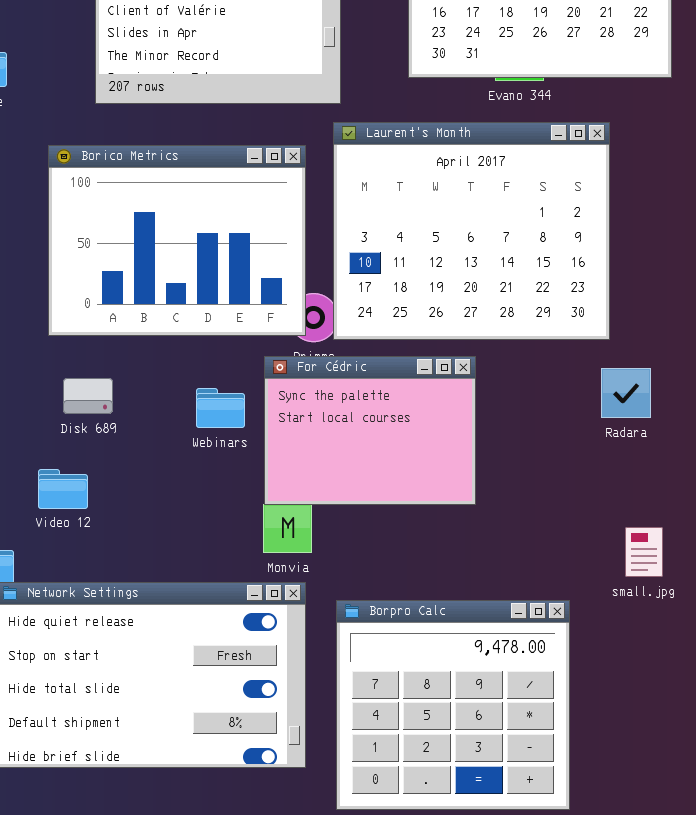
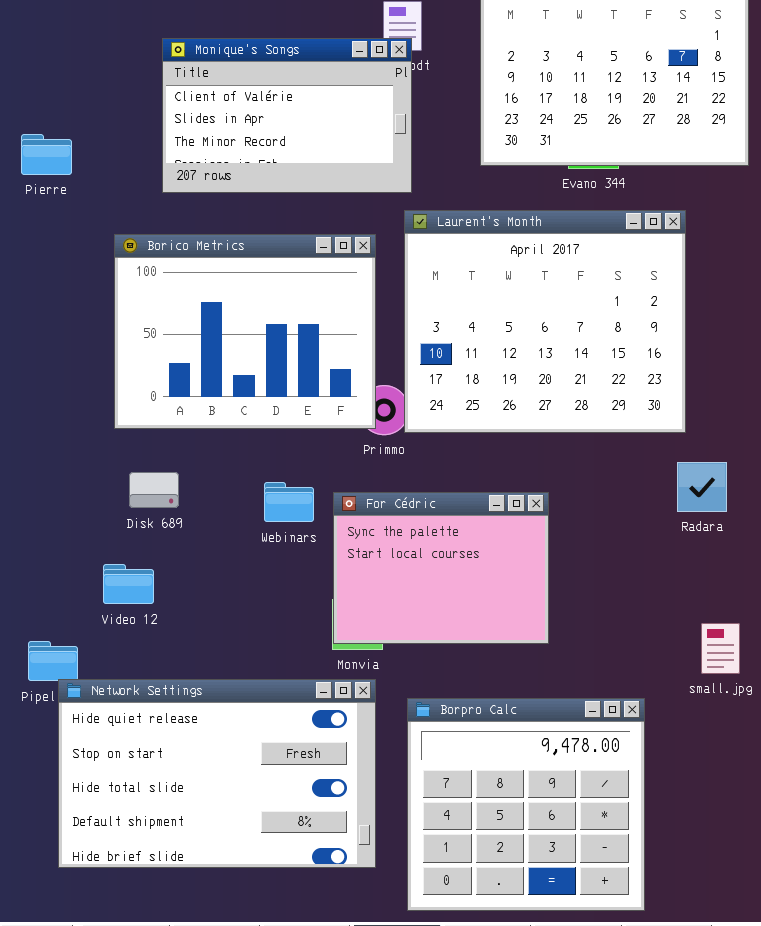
For Cédric: [264,356,476,505] -> [333,492,549,644], moved

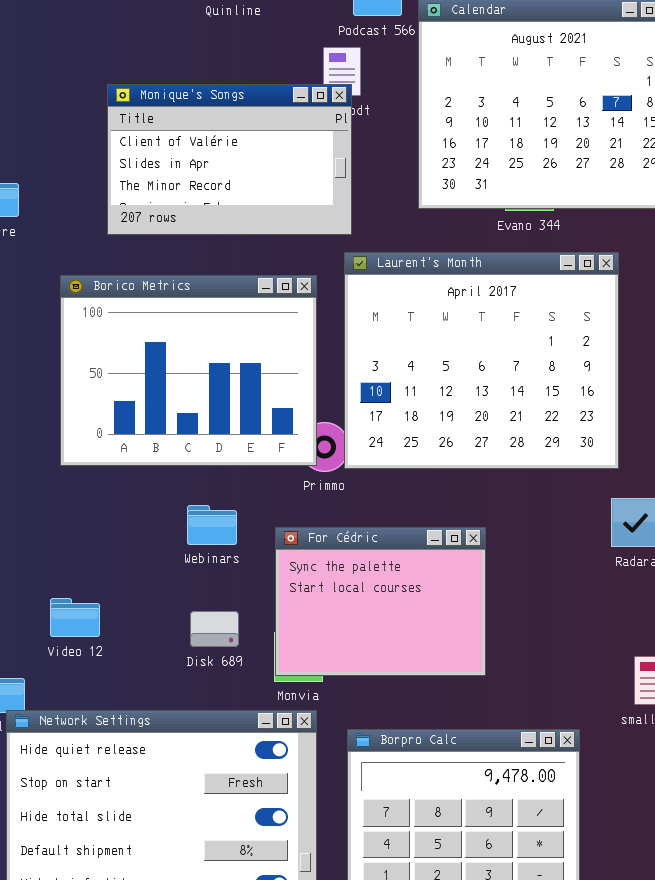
Disk 689: [129,472,179,508] -> [190,611,239,647], moved
Webinars: [264,482,314,522] -> [187,505,237,545], moved

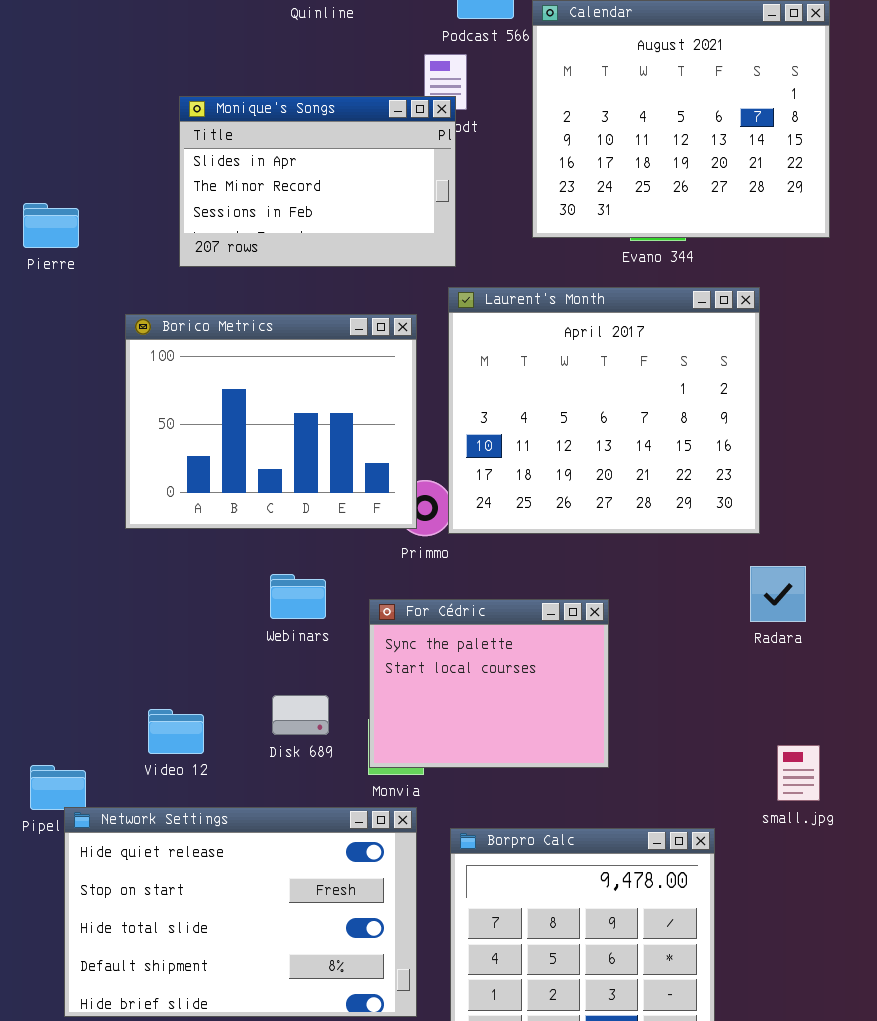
Monique's Songs: [107,84,352,235] -> [179,96,456,267], scrolled down 1 row
Video 12: [50,598,100,637] -> [148,709,204,754], moved

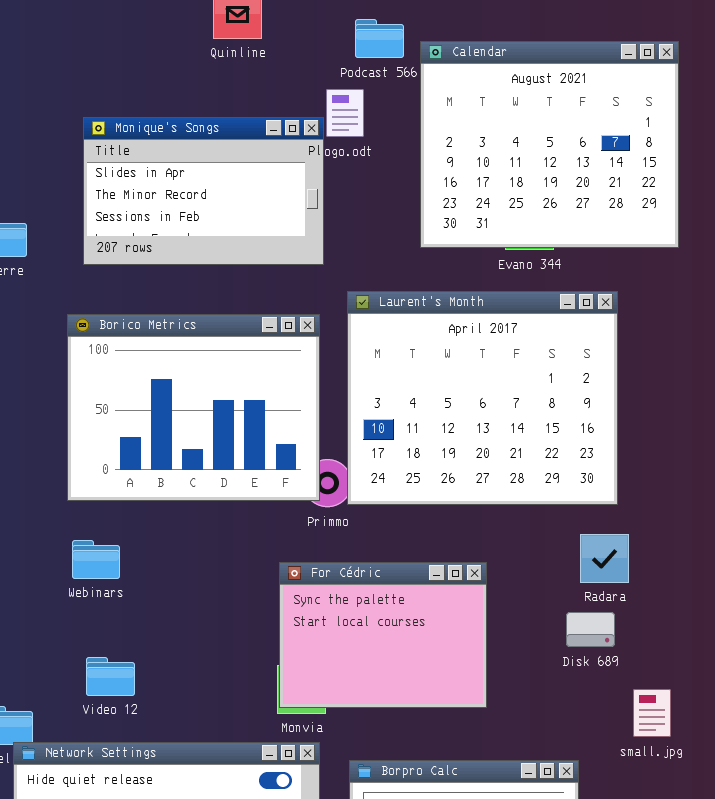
Monique's Songs: [179,96,456,267] -> [83,117,324,265], moved
Radara: [750,566,806,622] -> [580,534,629,583], moved
Webinars: [270,574,326,619] -> [72,540,120,579], moved
Disk 689: [272,695,329,735] -> [566,612,615,647], moved

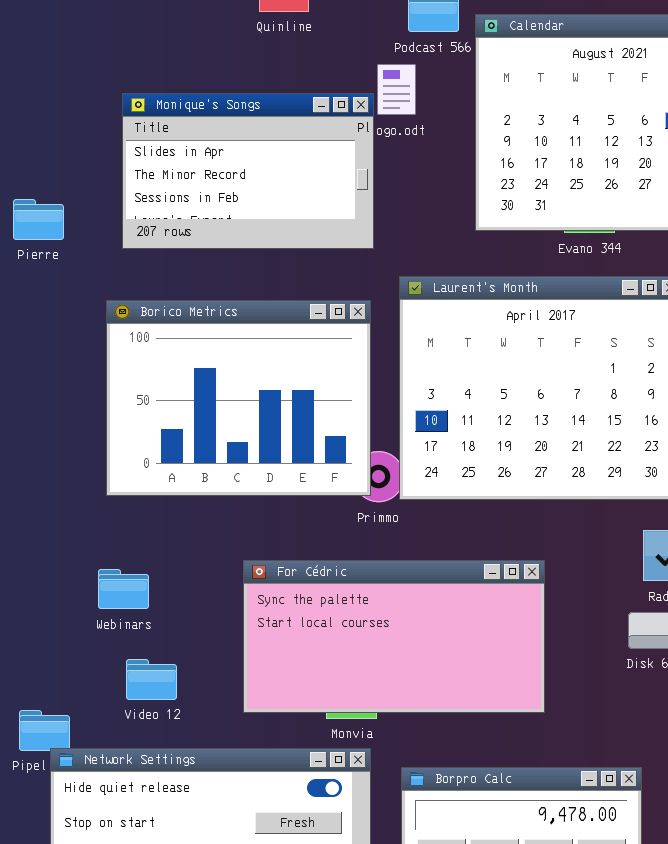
Webinars: [72,540,120,579] -> [98,569,149,609], moved
For Cédric: [279,562,487,708] -> [243,560,545,713], resized

